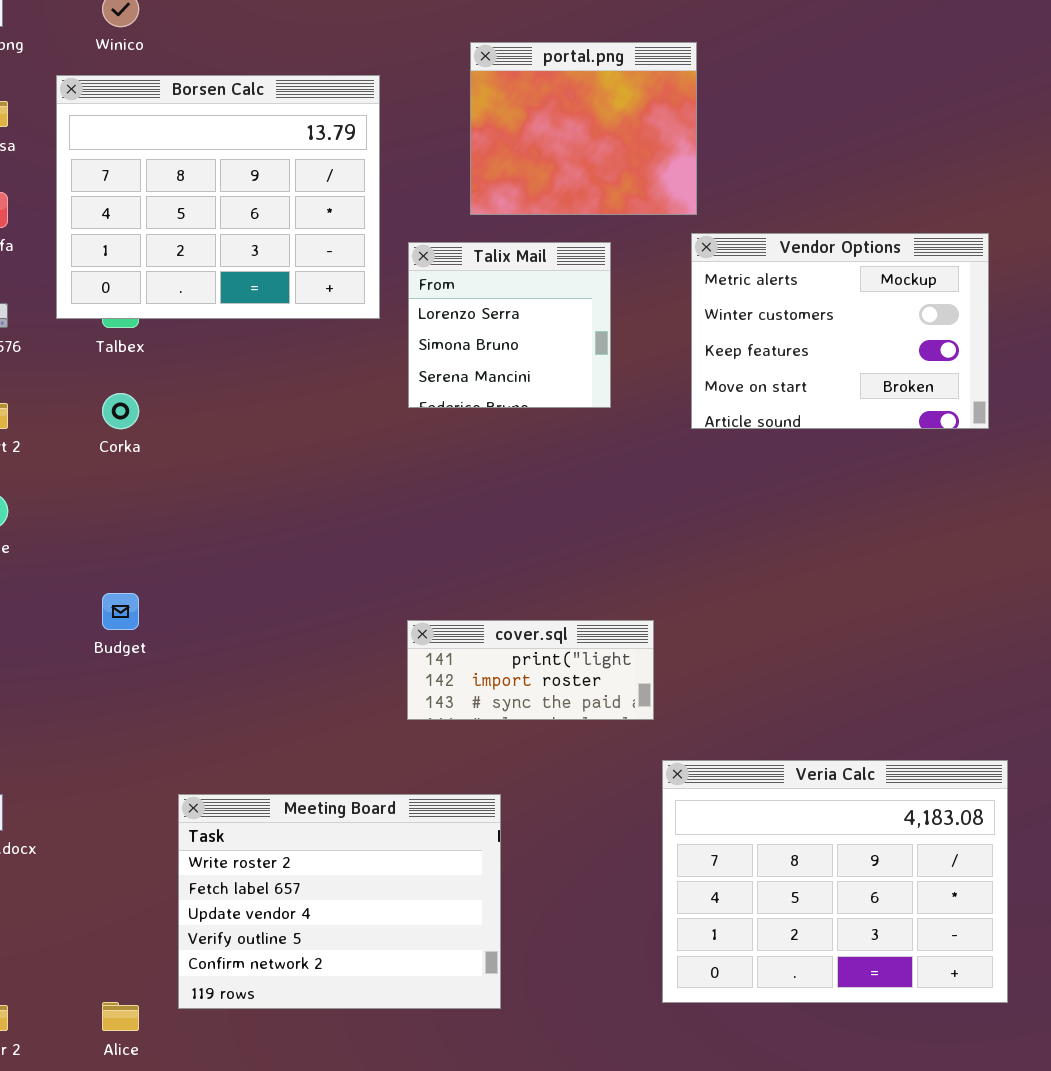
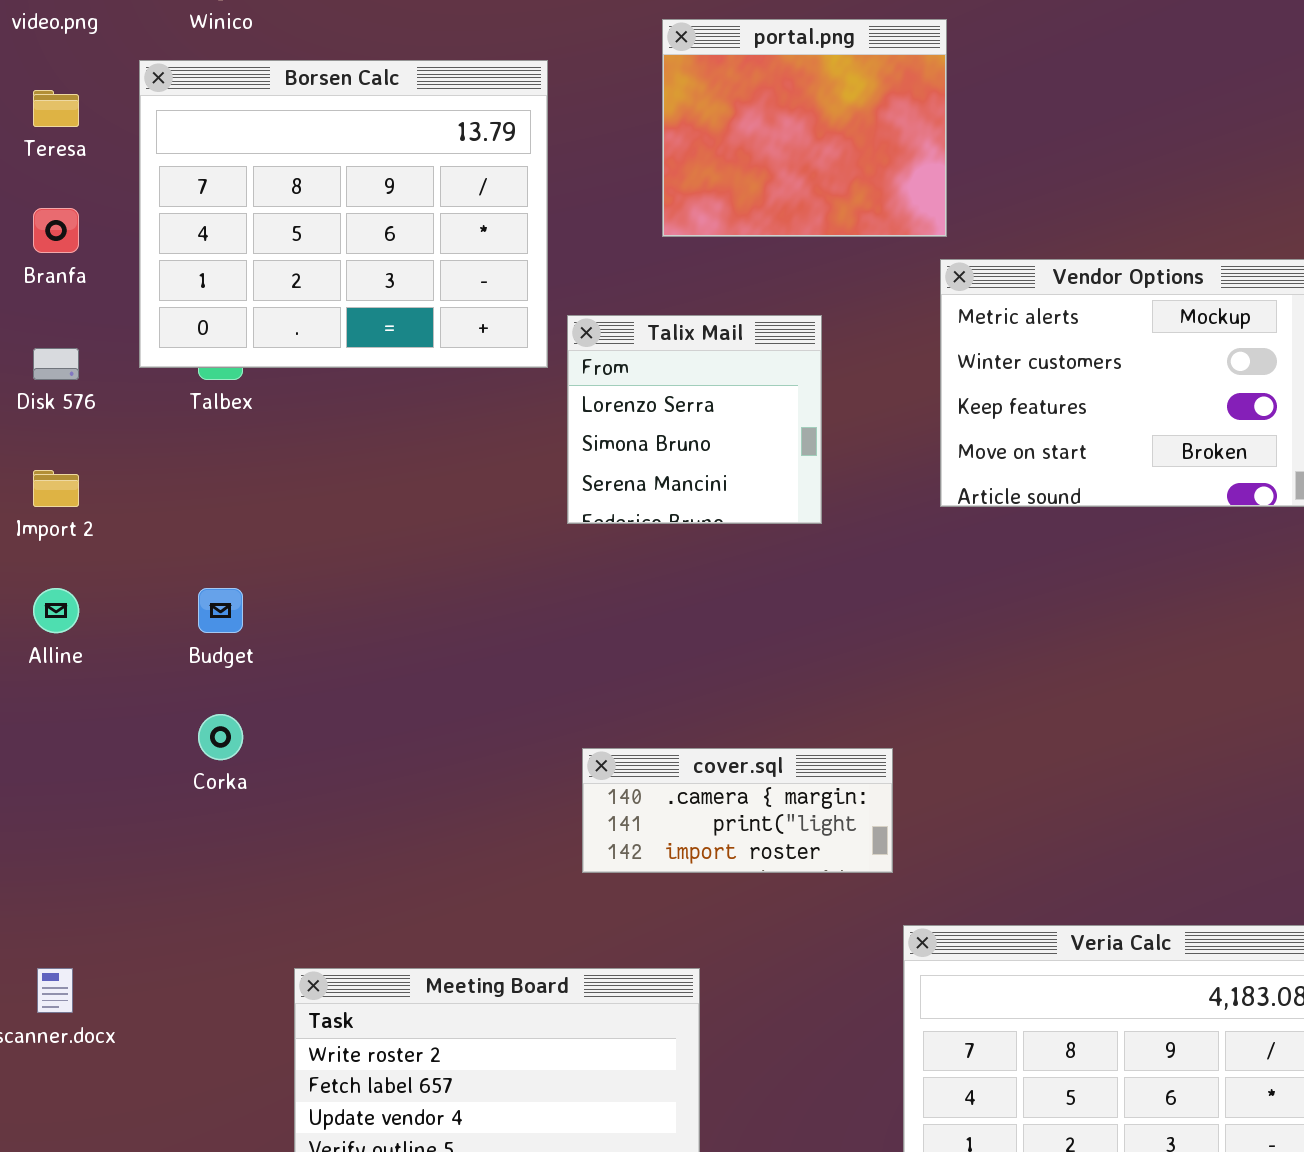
Talix Mail: [408,242,611,408] -> [567,315,822,524], moved
Corka: [102,393,139,429] -> [198,714,243,760], moved
Budget: [102,593,139,630] -> [198,588,243,633], moved
cover.sql: [407,620,654,720] -> [582,748,893,873], scrolled up 1 row

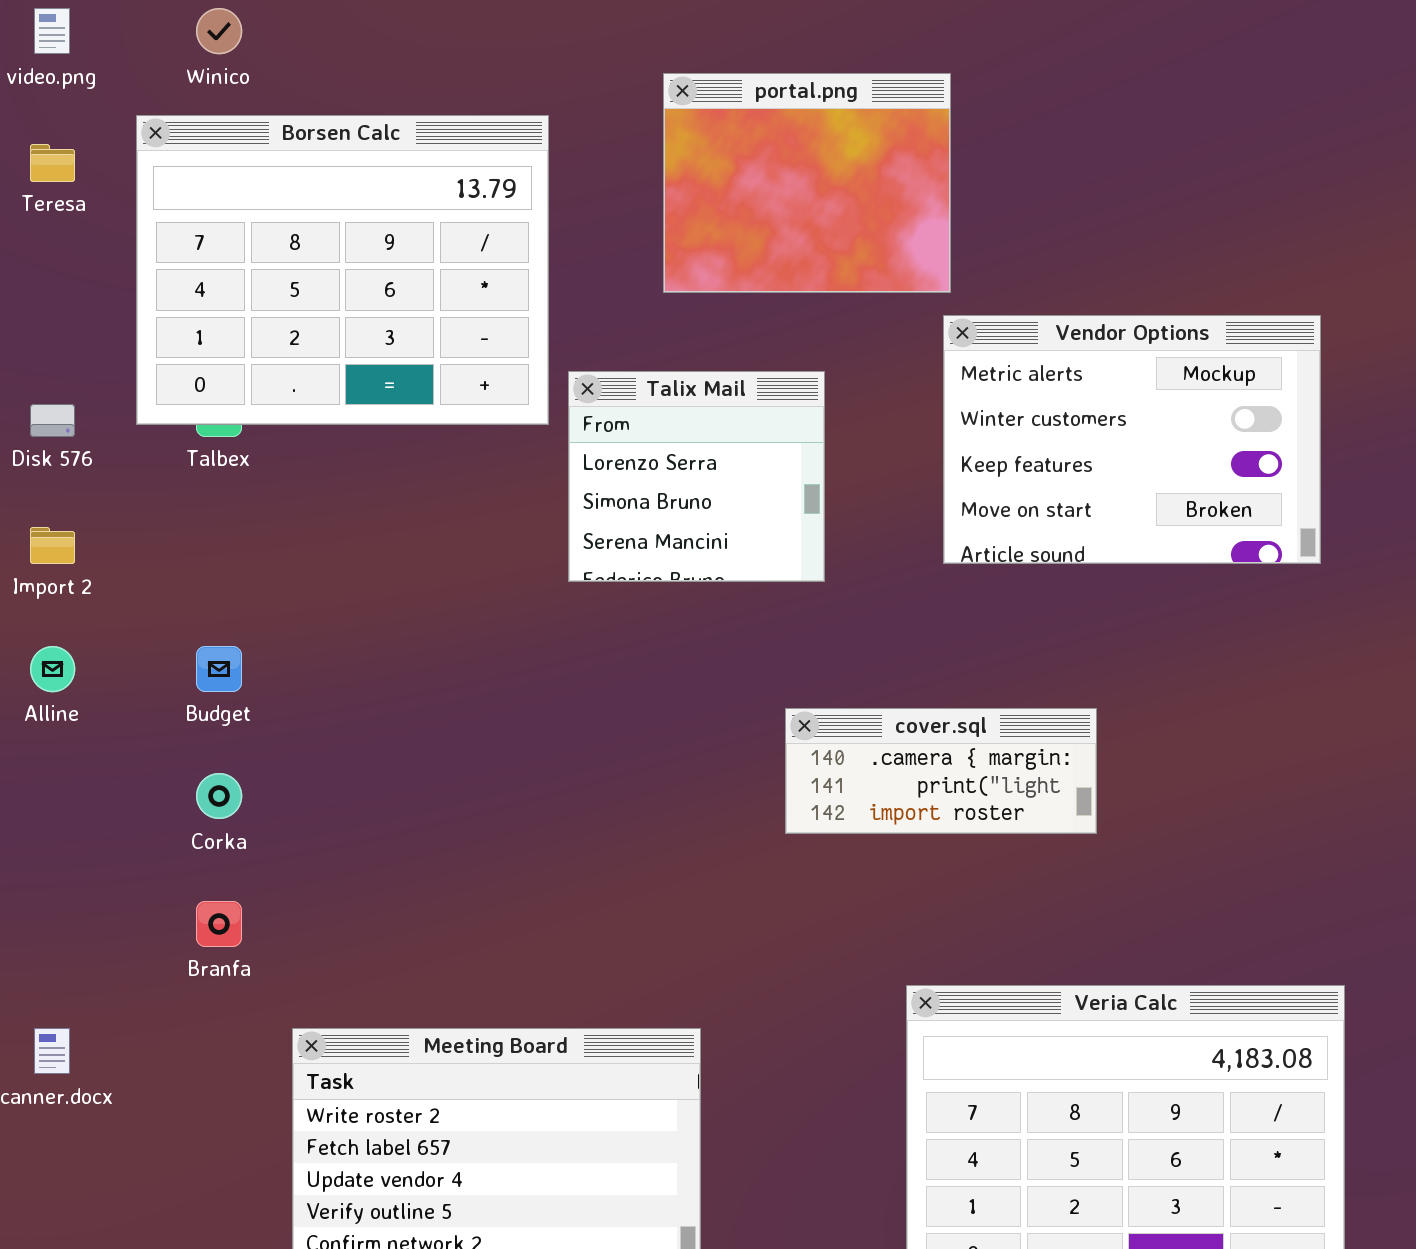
Branfa: [33,208,79,253] -> [196,901,242,947], moved
cover.sql: [582,748,893,873] -> [785,708,1097,834], moved

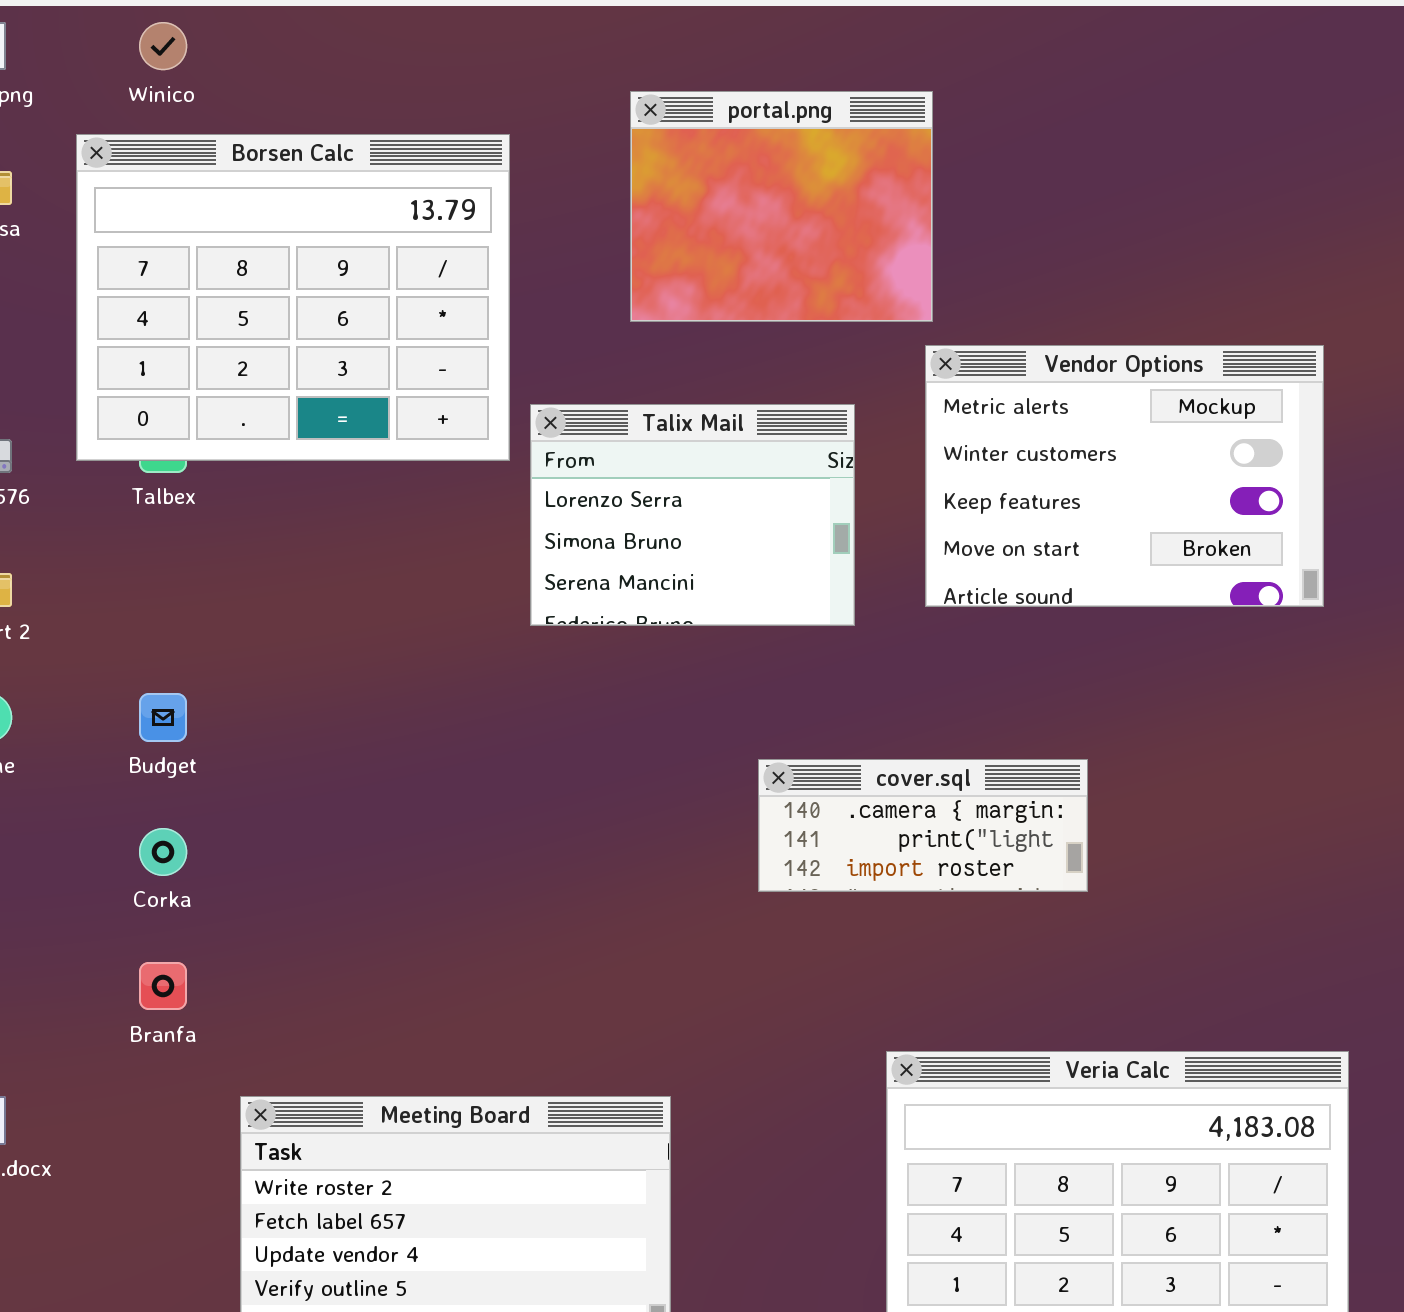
Talix Mail: [568,371,825,582] -> [530,404,855,626], resized

